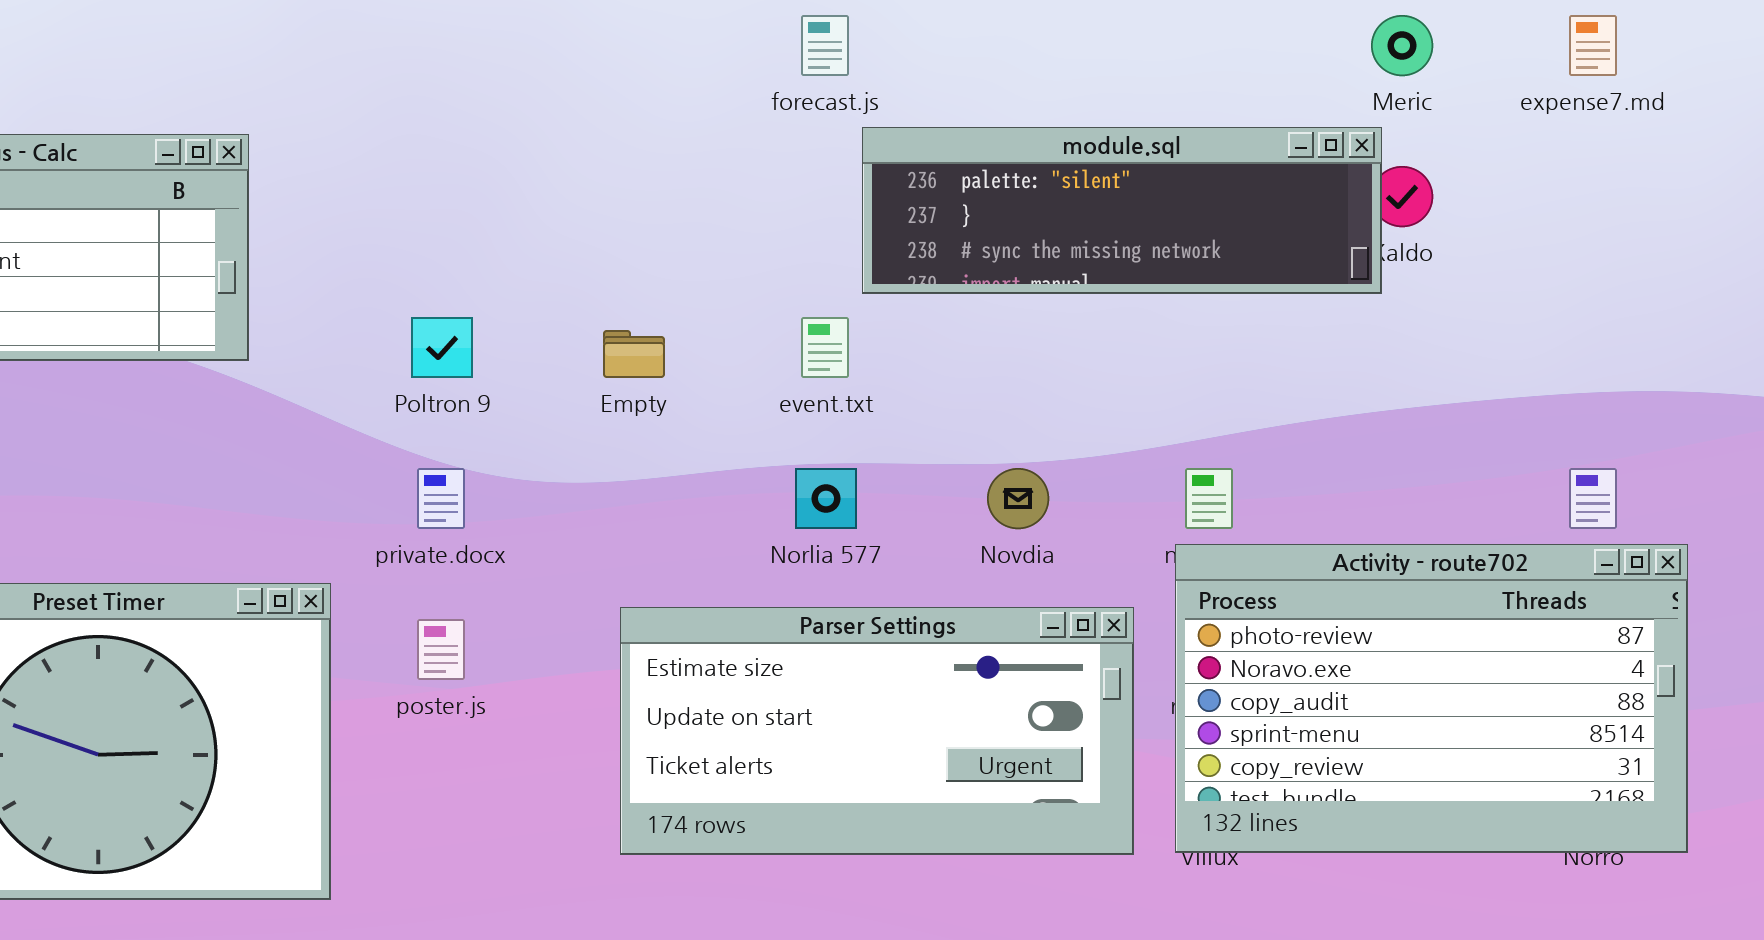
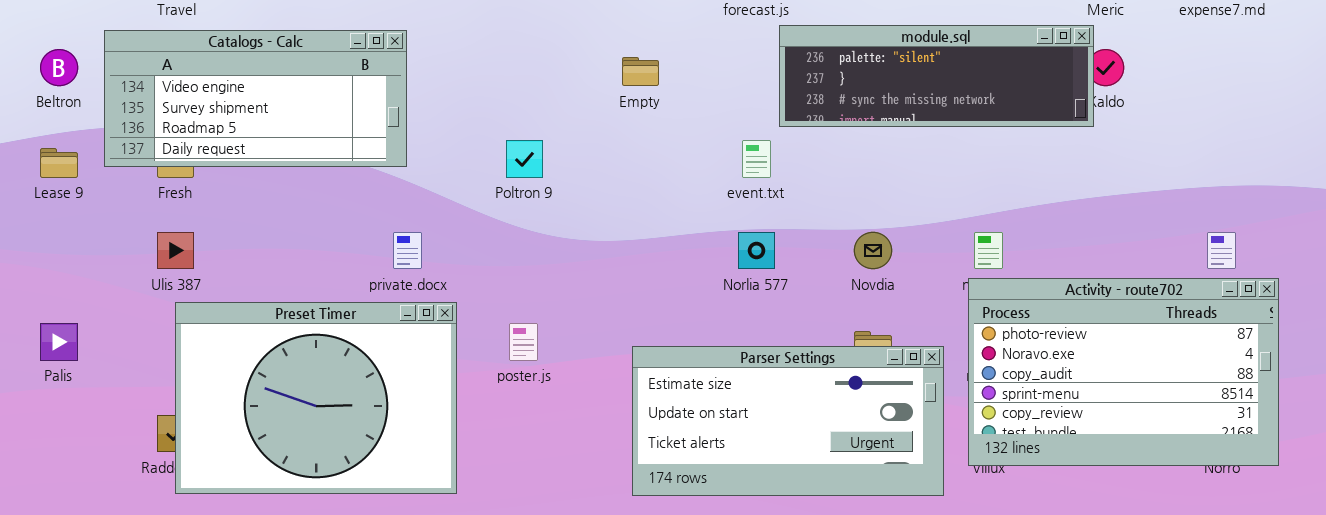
Empty: [603,330,665,378] -> [622,57,659,86], moved
private.docx: [417,468,465,529] -> [393,232,422,269], moved
Parser Settings: [620,607,1134,855] -> [632,346,944,496], moved

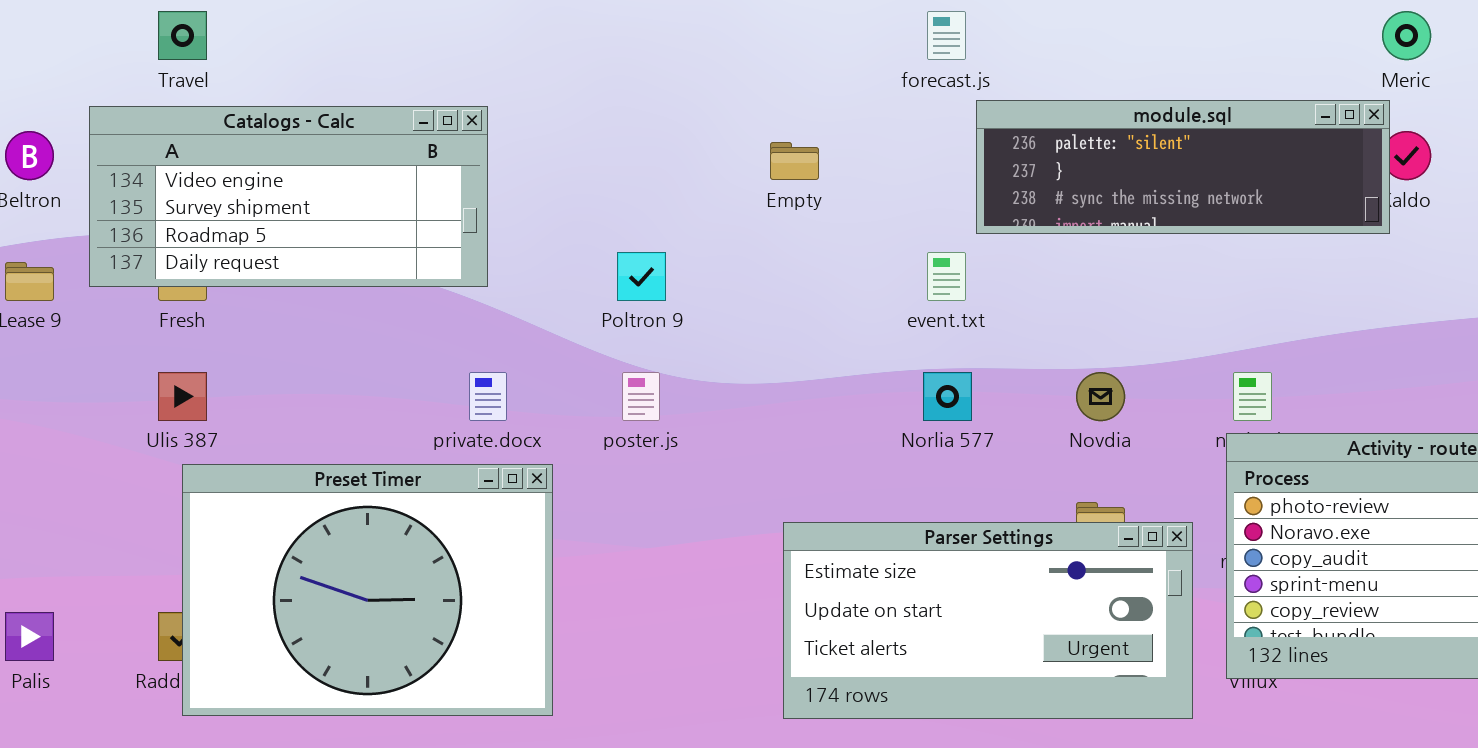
Palis: [40,323,78,361] -> [5,612,54,661], moved
poster.js: [509,323,538,361] -> [622,372,660,421], moved

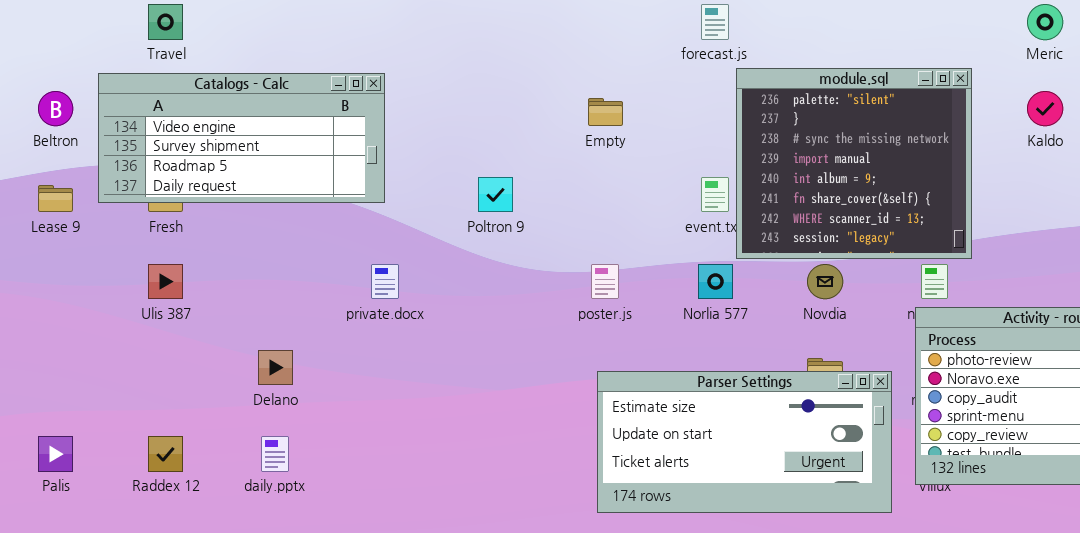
module.sql: [976,100,1390,234] -> [736,68,972,259], resized
poster.js: [622,372,660,421] -> [591,264,619,299], moved
Preset Timer: [182,464,553,716] -> none, closed

